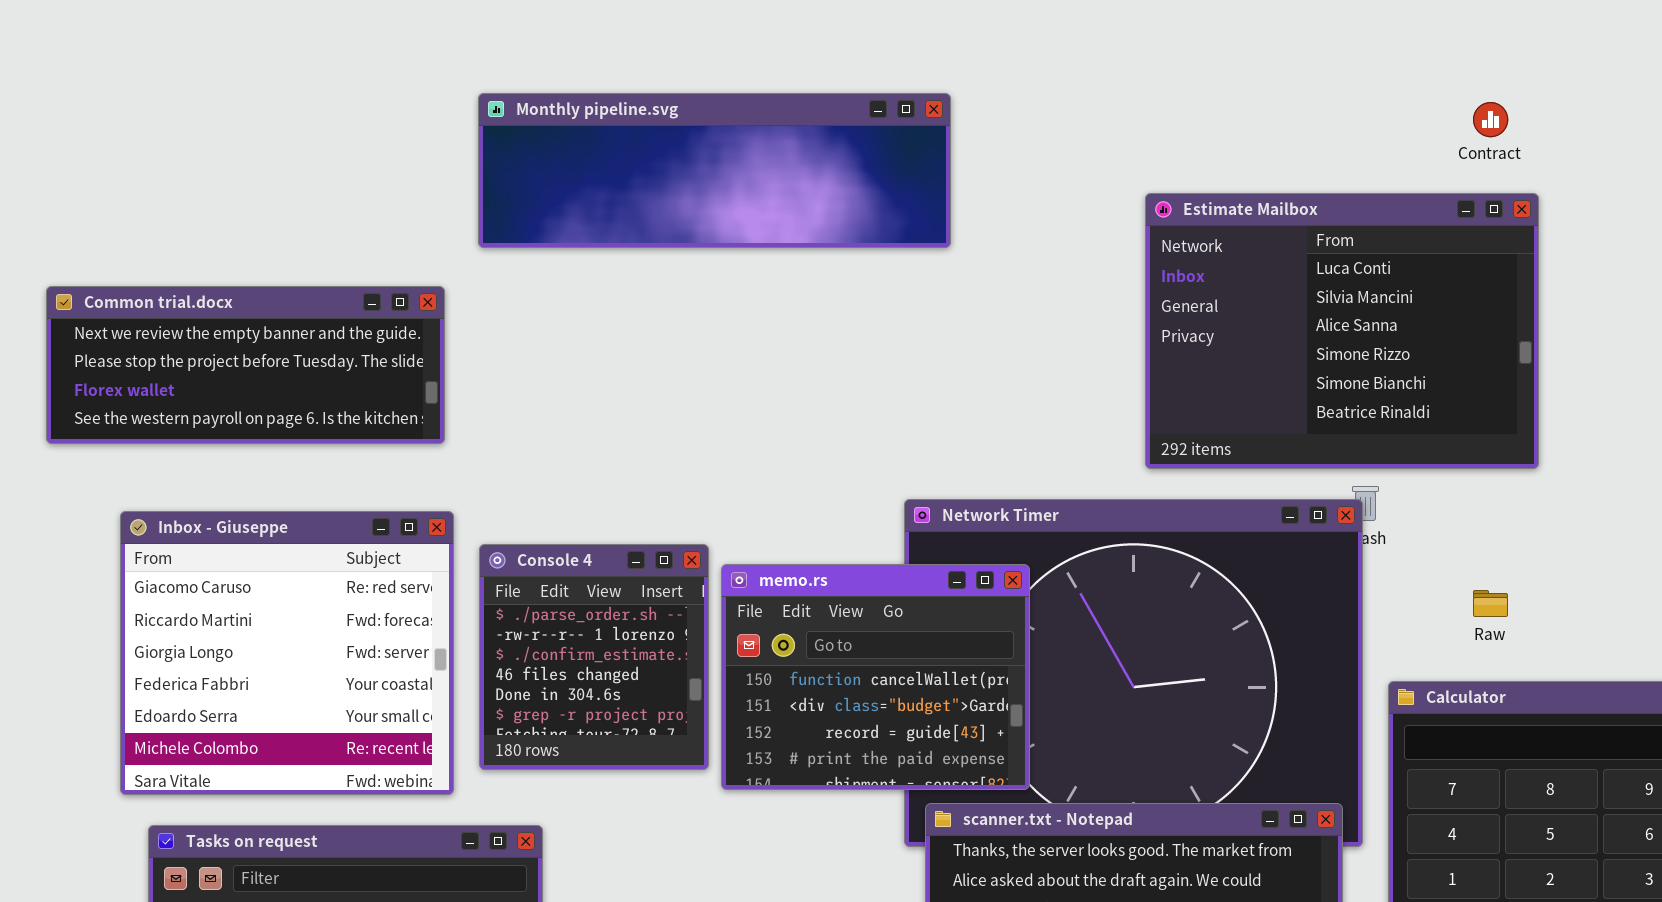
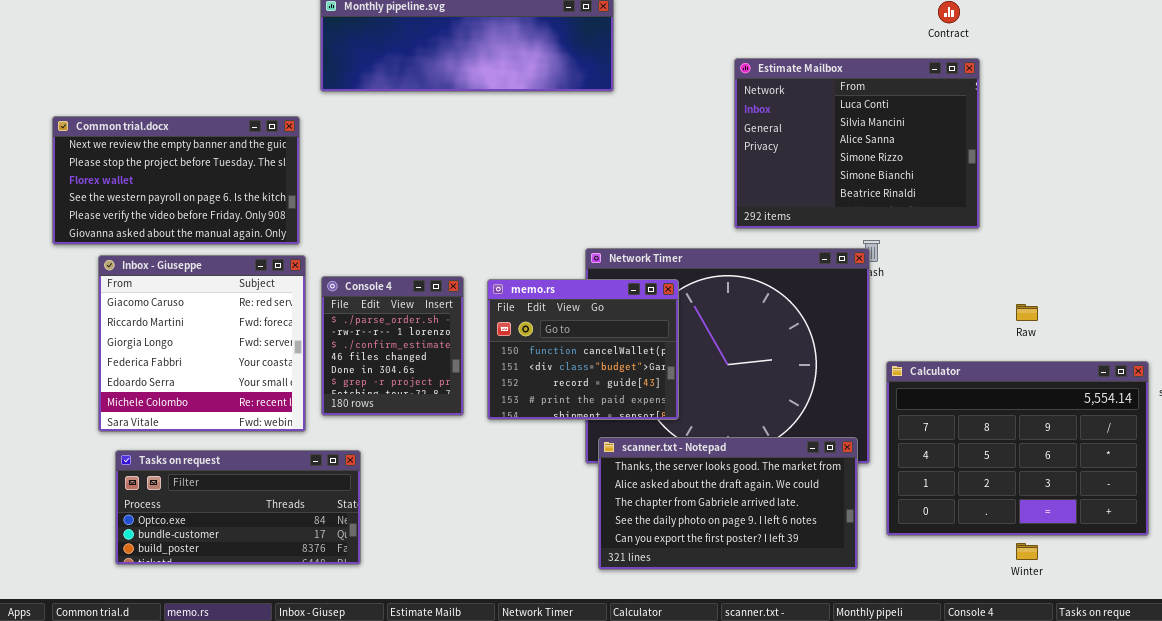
Common trial.docx: [46,286,445,444] -> [52,116,300,245], resized
memo.rs: [721,564,1030,790] -> [487,279,679,420], moved
Raw: [1473,590,1508,617] -> [1016,304,1038,321], moved

